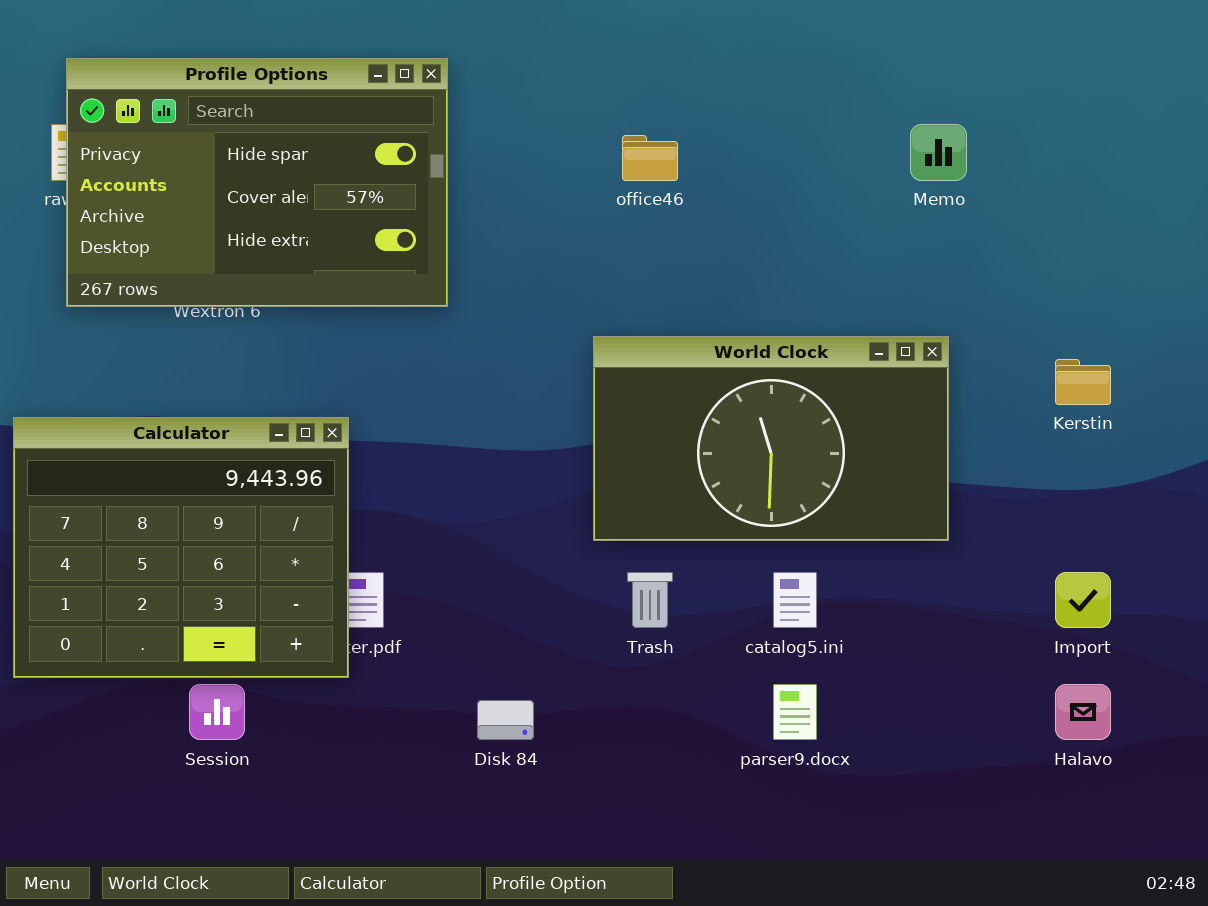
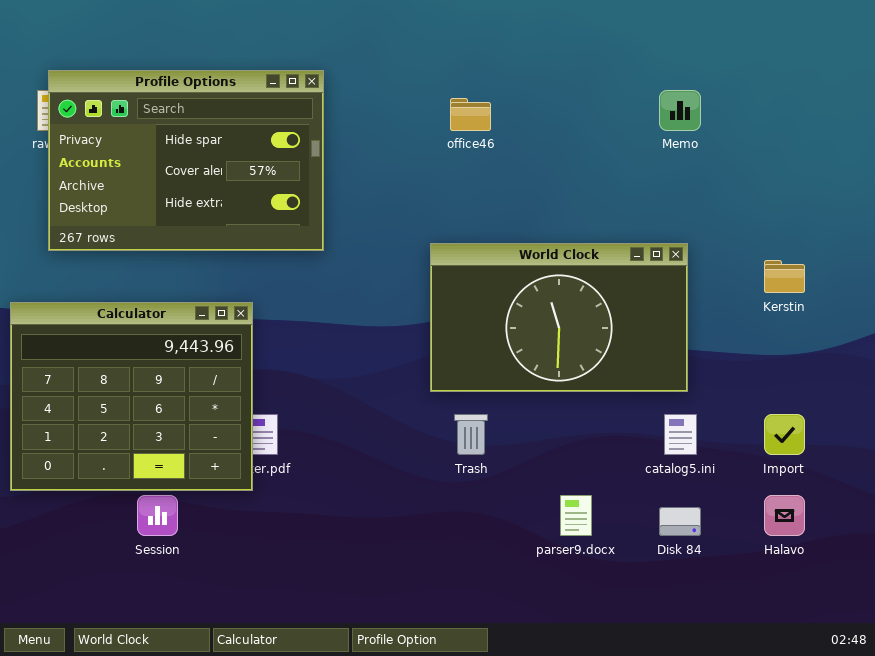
Profile Options: [66,58,448,307] -> [48,70,324,251], moved
catalog5.ini: [773,572,817,628] -> [664,414,697,455], moved
Disk 84: [477,700,534,740] -> [659,507,701,536], moved

